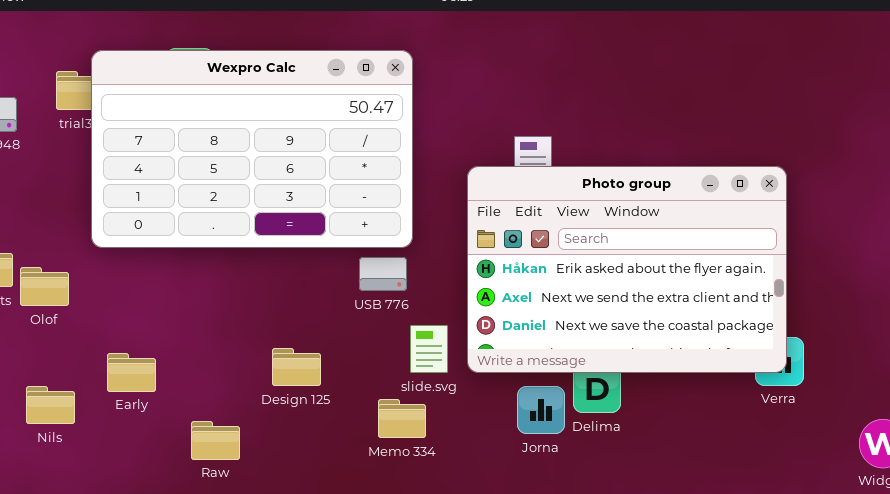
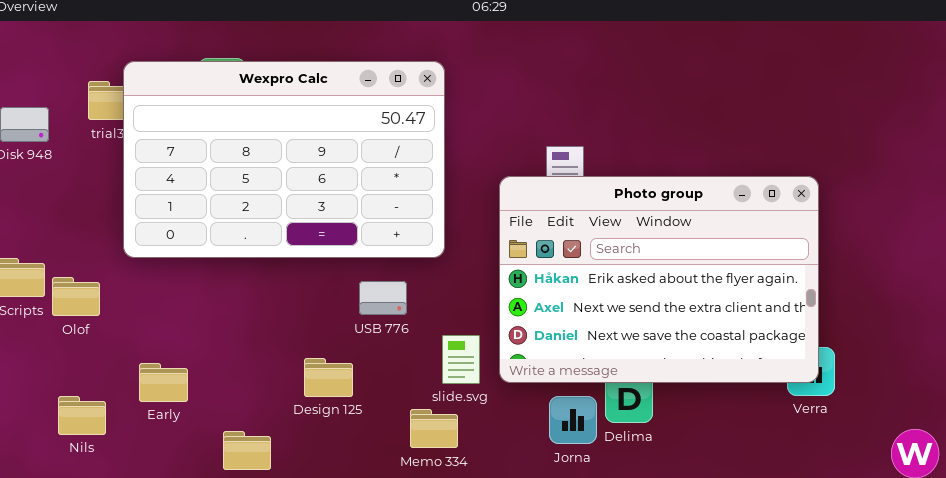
USB 776: [359,257,407,291] -> [359,281,407,315], moved

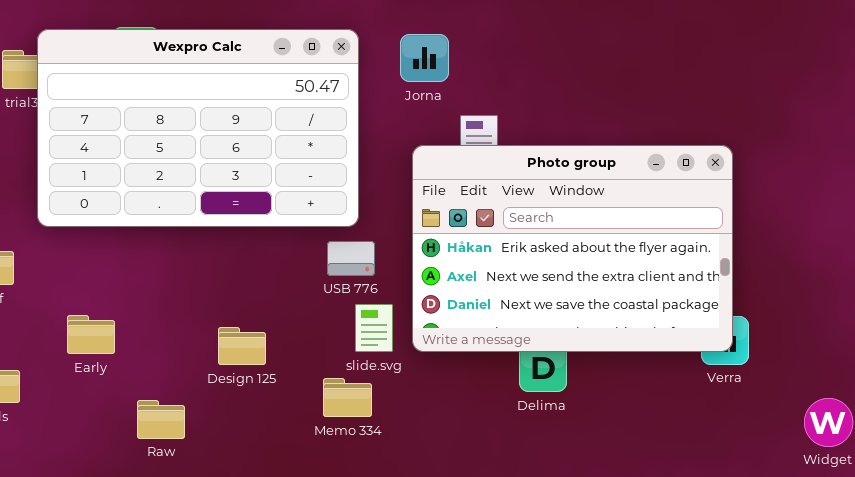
USB 776: [359,281,407,315] -> [327,241,375,276], moved
Early: [139,363,188,402] -> [67,315,115,354], moved
Jorna: [549,396,597,444] -> [400,34,449,82], moved

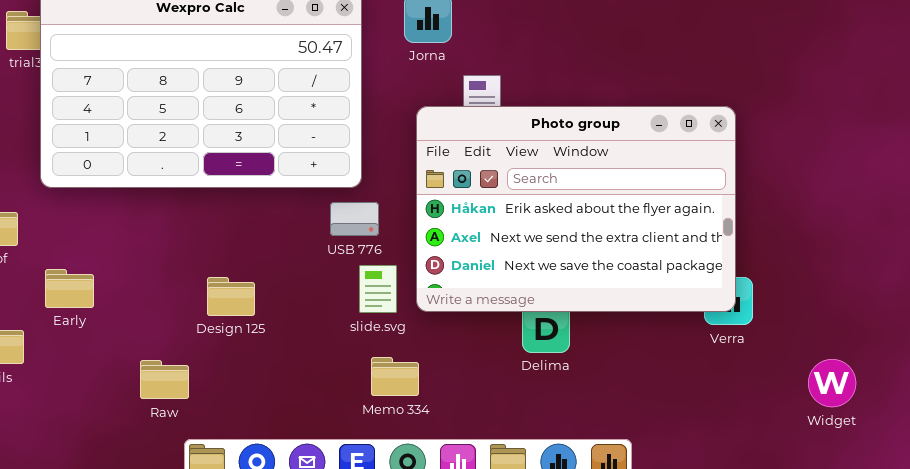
Early: [67,315,115,354] -> [45,269,94,308], moved
Design 125: [218,327,266,365] -> [207,277,255,316], moved
Memo 334: [323,378,372,417] -> [371,357,419,396], moved

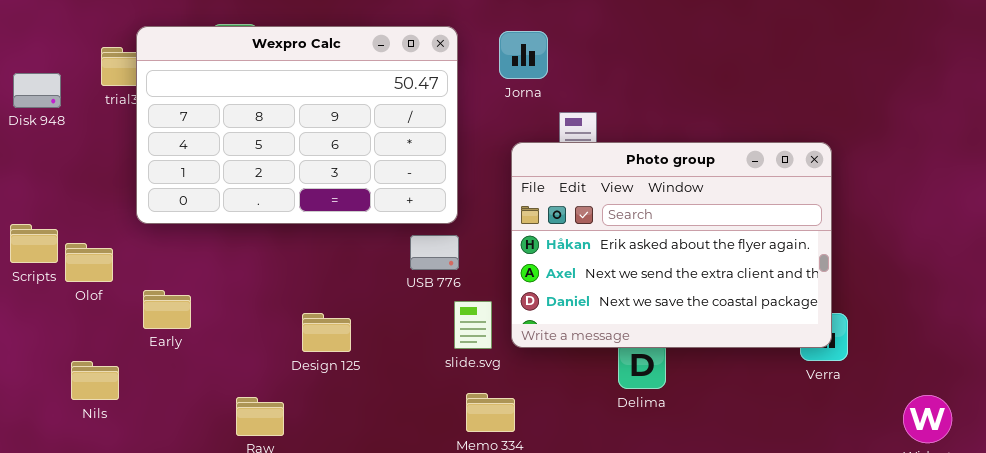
USB 776: [330,202,379,236] -> [410,235,459,270], moved
Early: [45,269,94,308] -> [143,290,191,329], moved

